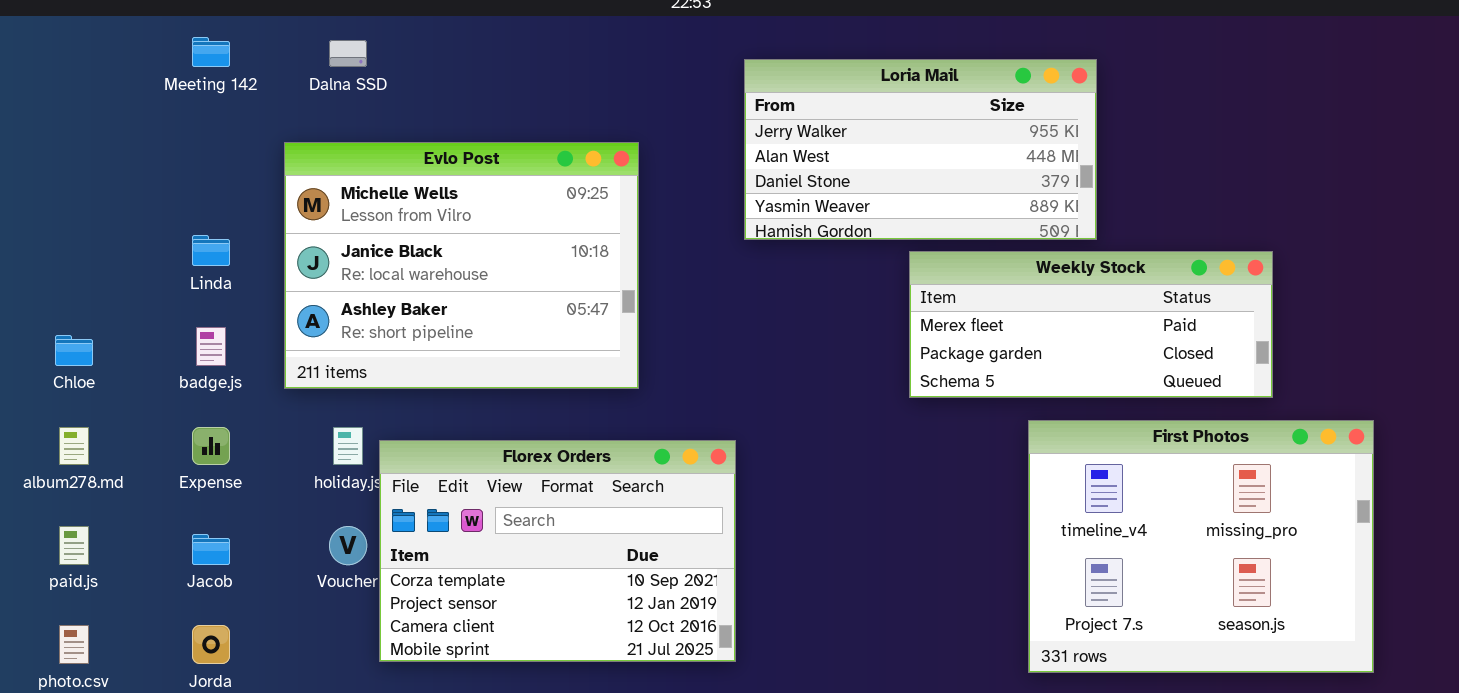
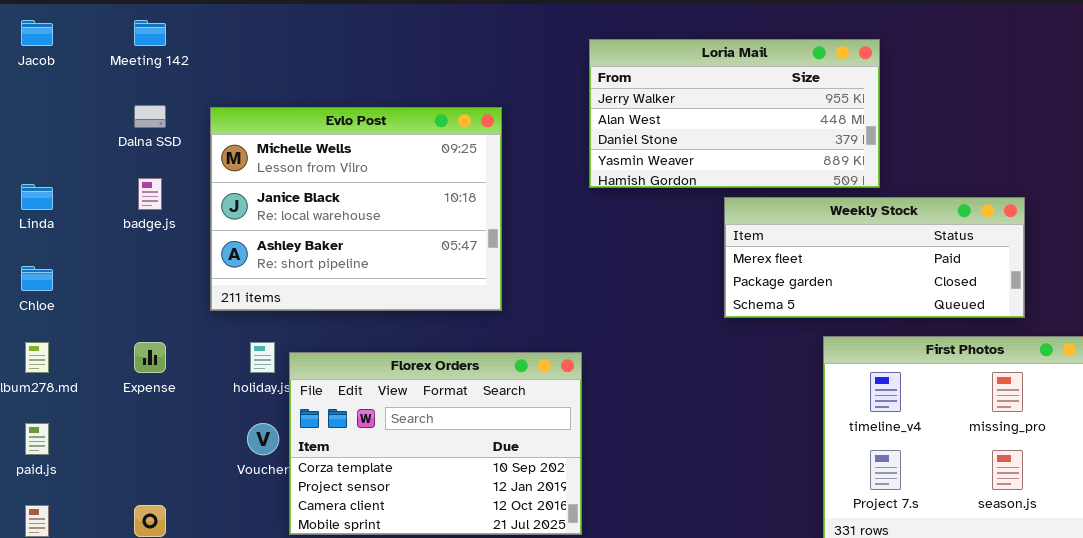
Dalna SSD: [329,40,367,67] -> [134,105,166,128], moved
Linda: [192,235,230,266] -> [21,184,53,210], moved
badge.js: [196,327,226,366] -> [138,178,162,210], moved
Jacob: [192,534,230,565] -> [21,20,53,46], moved

